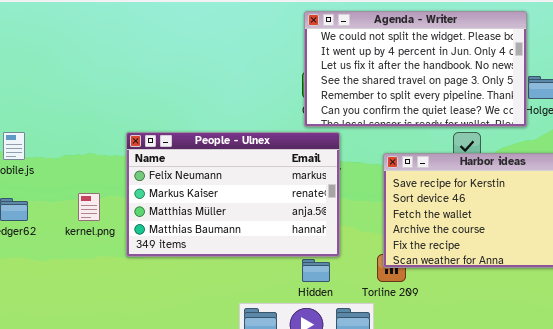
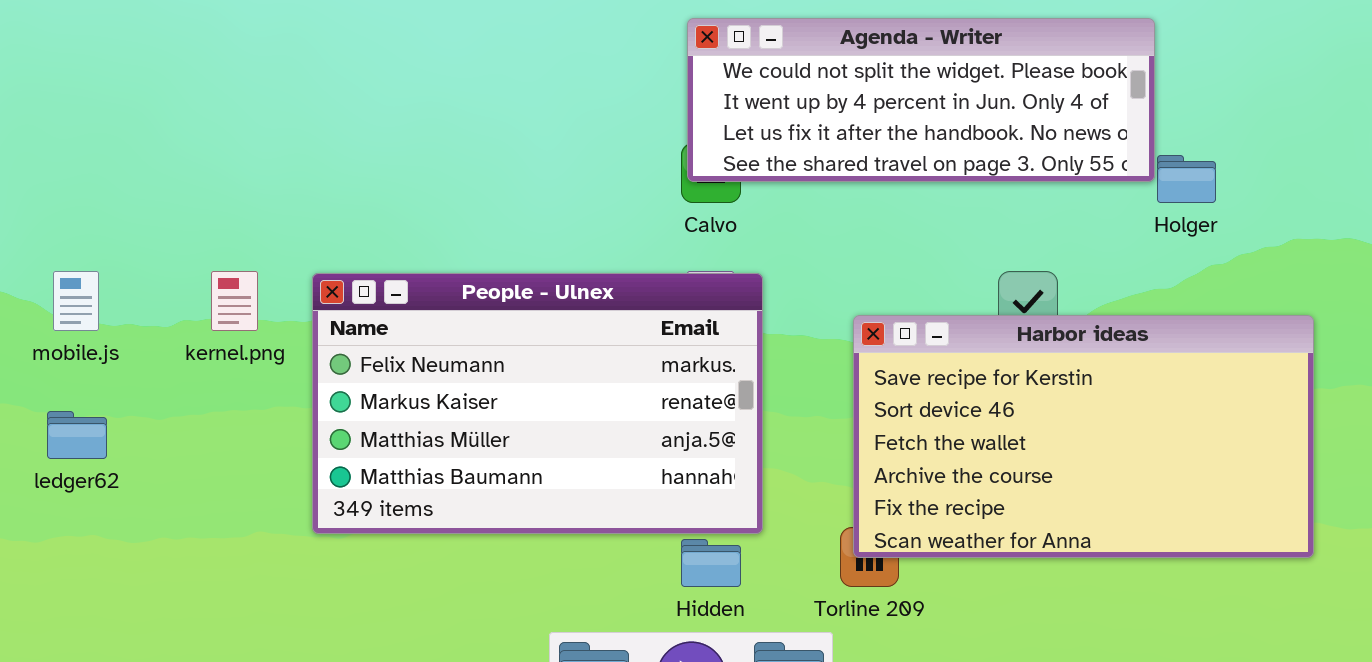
Agenda - Writer: [304,11,527,127] -> [687,18,1155,182], resized
kernel.png: [78,193,100,221] -> [211,271,258,331], moved

